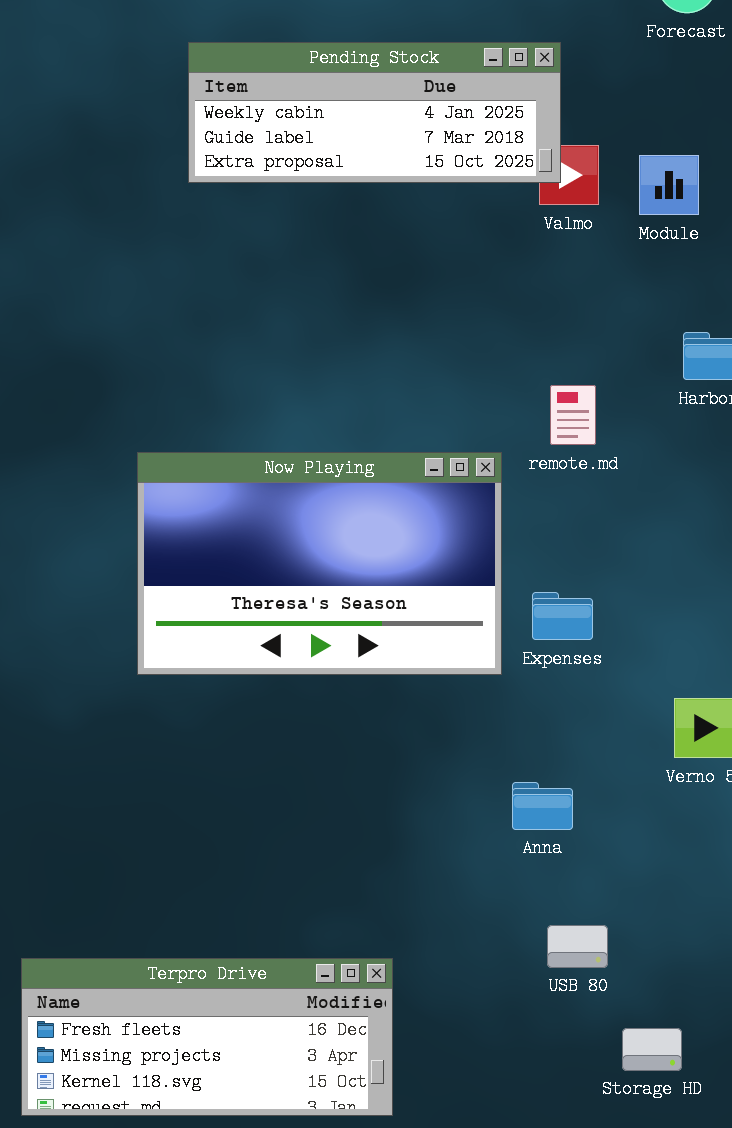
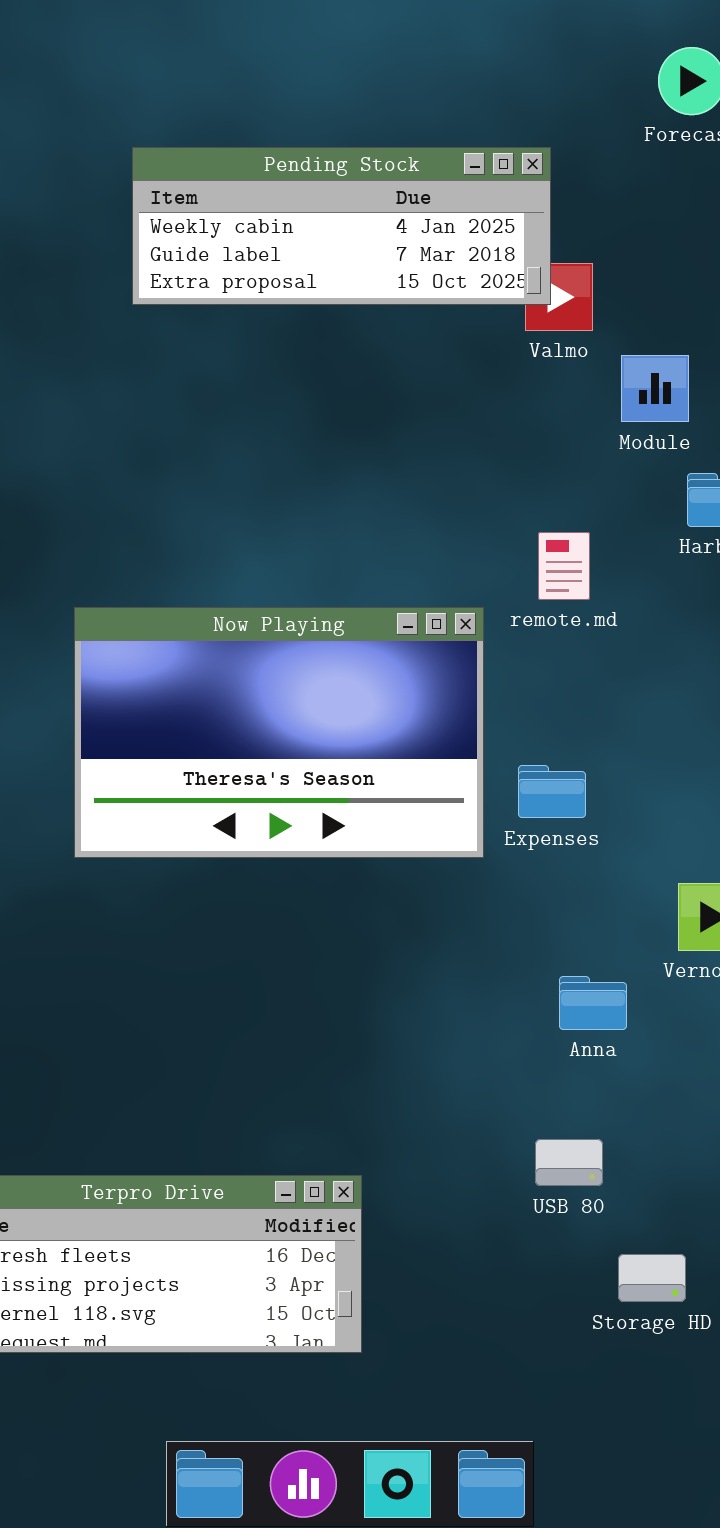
Module: [639,155,699,215] -> [621,355,689,422], moved
Anna: [512,782,573,830] -> [559,976,627,1030], moved

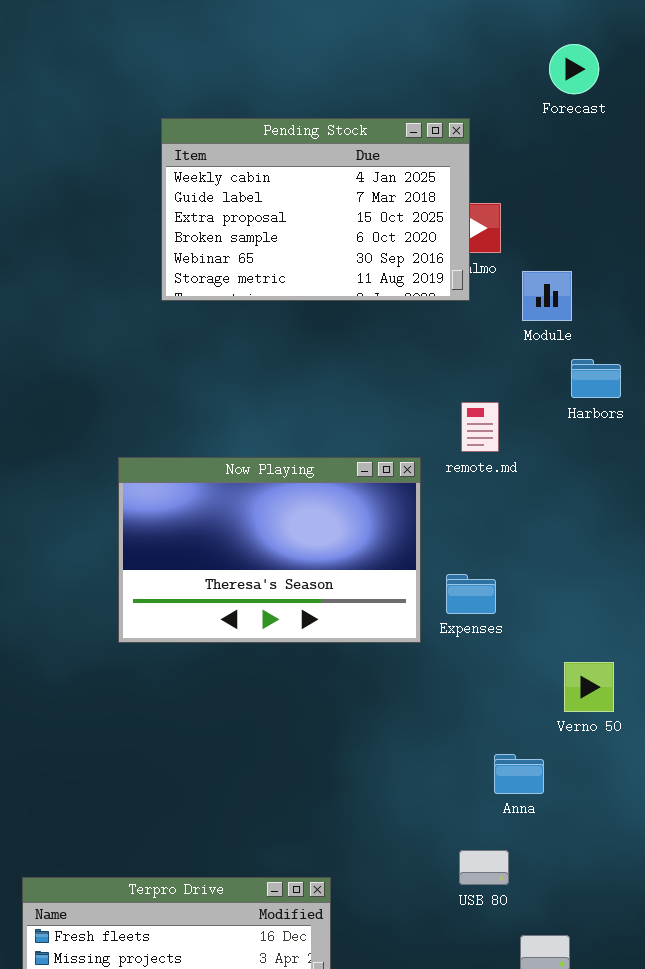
Pending Stock: [132,147,551,305] -> [161,118,470,301], resized
Anna: [559,976,627,1030] -> [494,754,544,794], moved

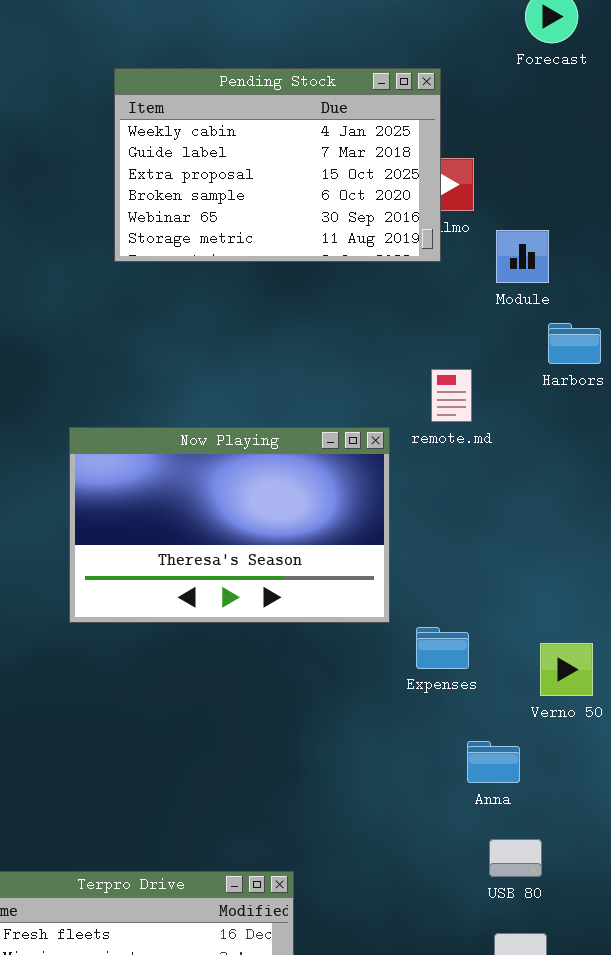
Expenses: [446,574,496,614] -> [416,627,469,669], moved
USB 80: [459,850,509,885] -> [489,839,542,877], moved

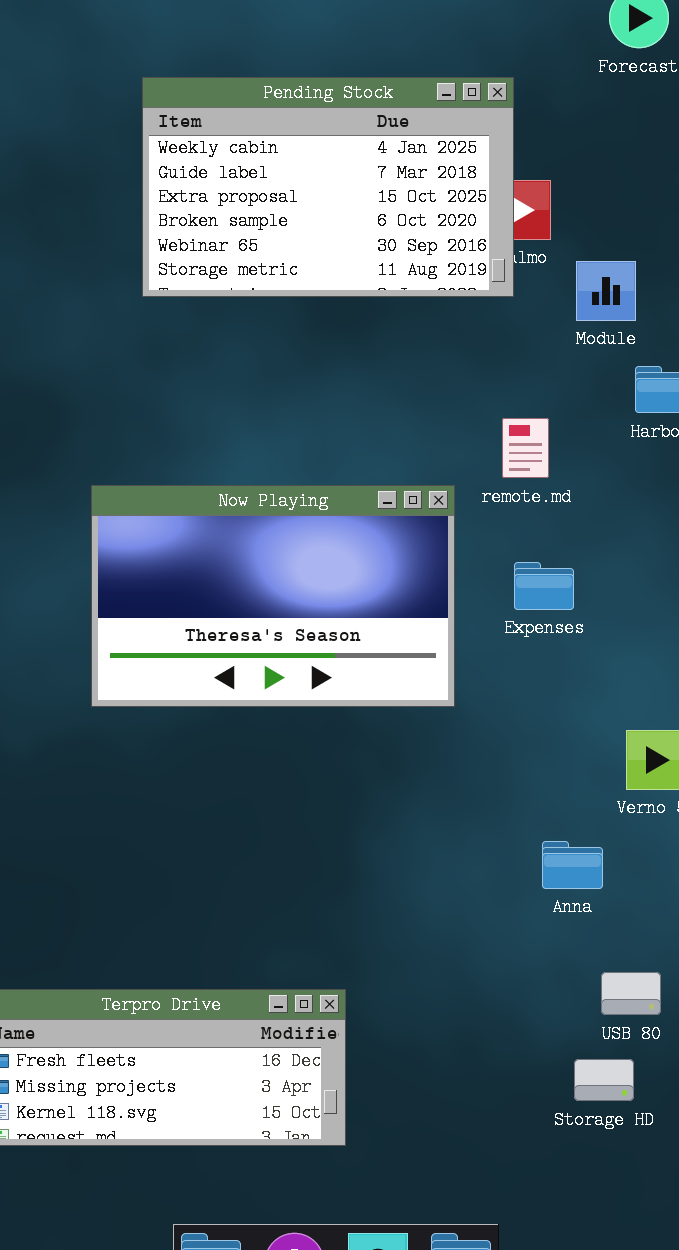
Expenses: [416,627,469,669] -> [514,562,574,610], moved
USB 80: [489,839,542,877] -> [601,972,661,1015], moved

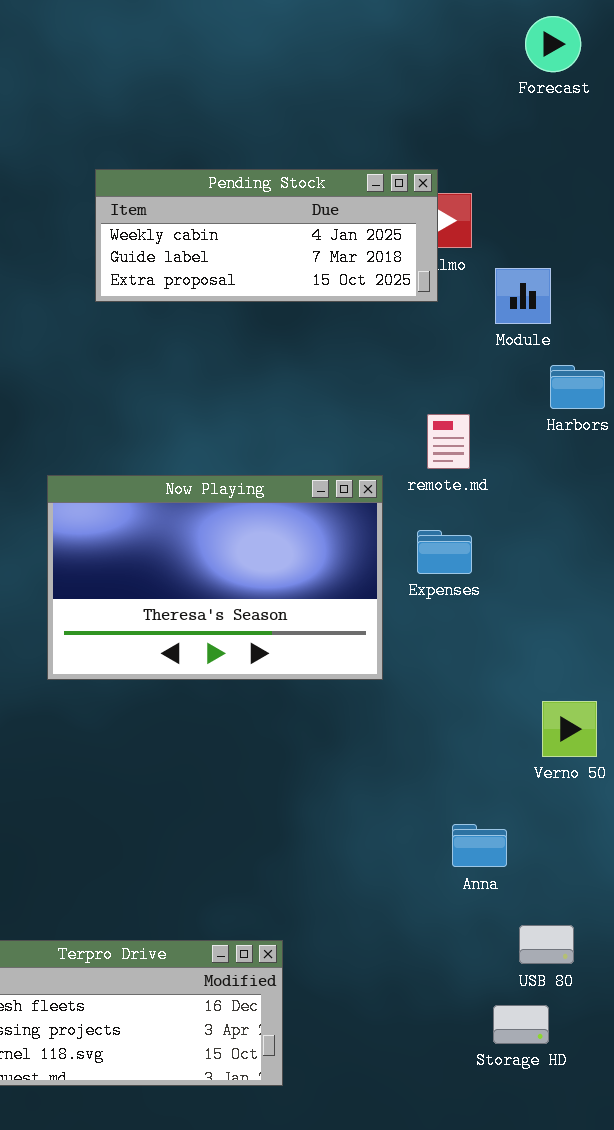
Pending Stock: [142,77,514,297] -> [95,169,438,302], resized
Expenses: [514,562,574,610] -> [417,530,472,574], moved
Anna: [542,841,603,889] -> [452,824,507,867], moved

